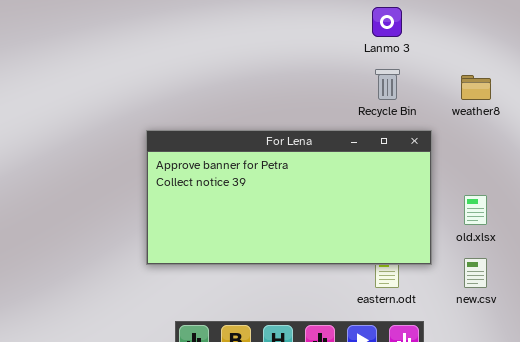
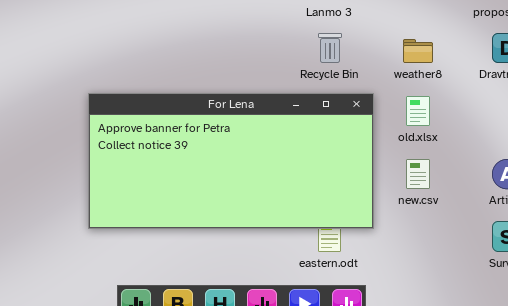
old.xlsx: [464,195,487,225] -> [406,96,430,126], moved
new.csv: [464,258,487,288] -> [406,159,430,189], moved

